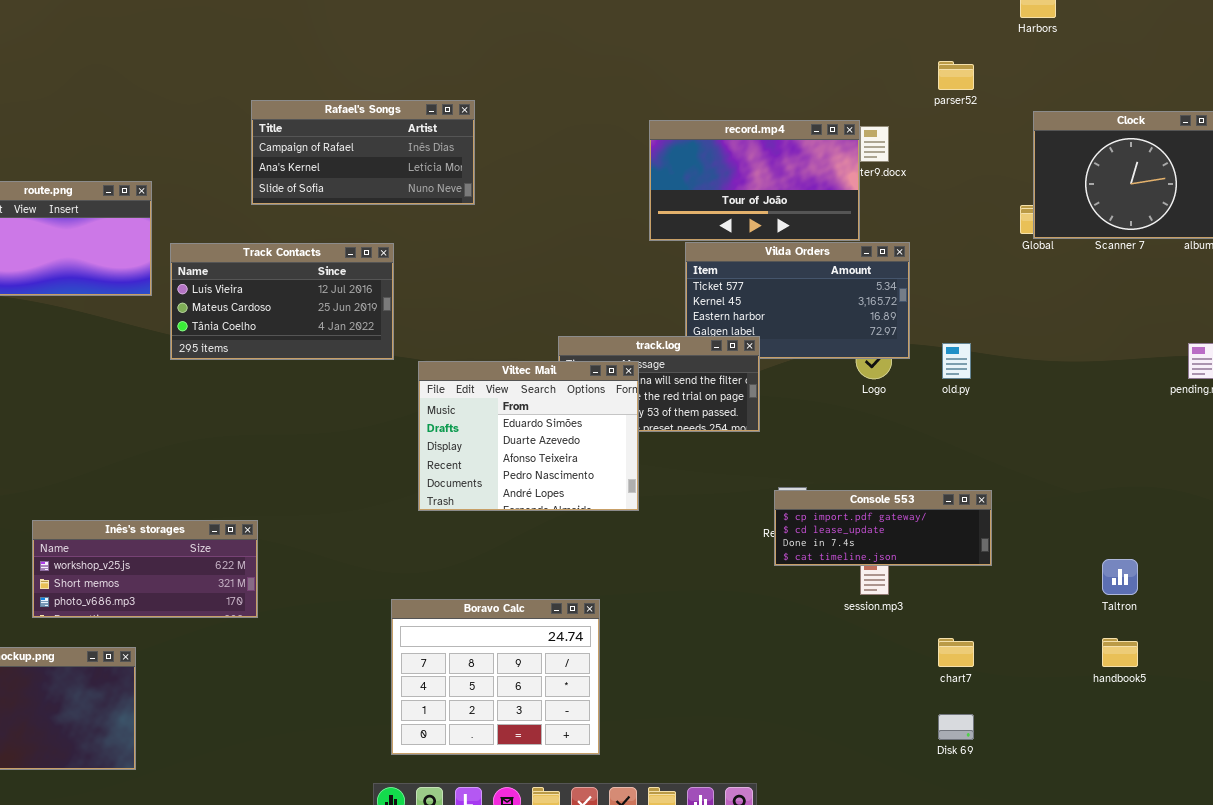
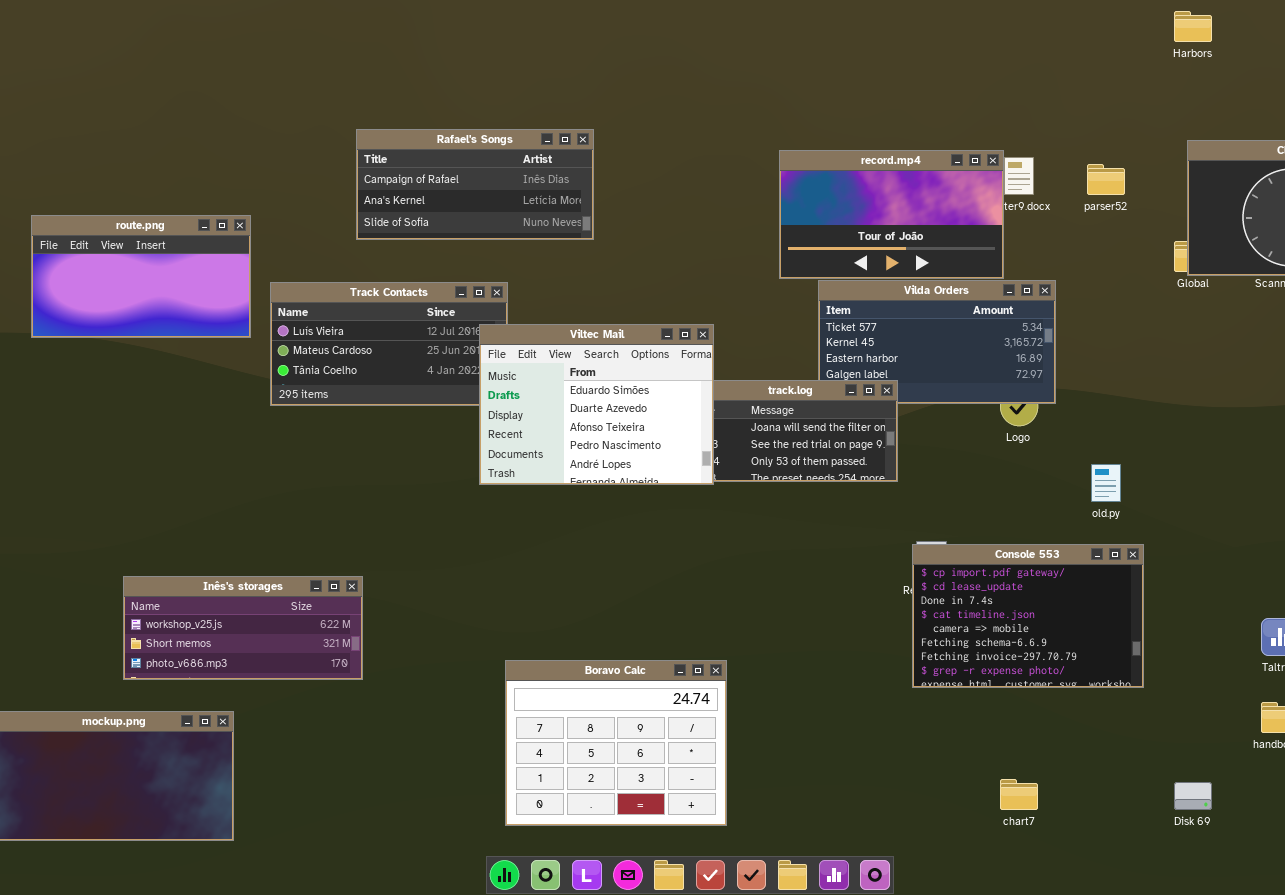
parser52: [938,61,974,90] -> [1087,164,1125,195], moved
old.py: [942,343,971,379] -> [1091,464,1121,502], moved
Viltec Mail: [418,361,639,511] -> [479,324,714,485], moved
Console 553: [774,490,992,566] -> [912,544,1144,688], resized
chart7: [938,638,974,667] -> [1000,779,1038,810], moved
Disk 69: [938,714,974,740] -> [1174,782,1212,810], moved

